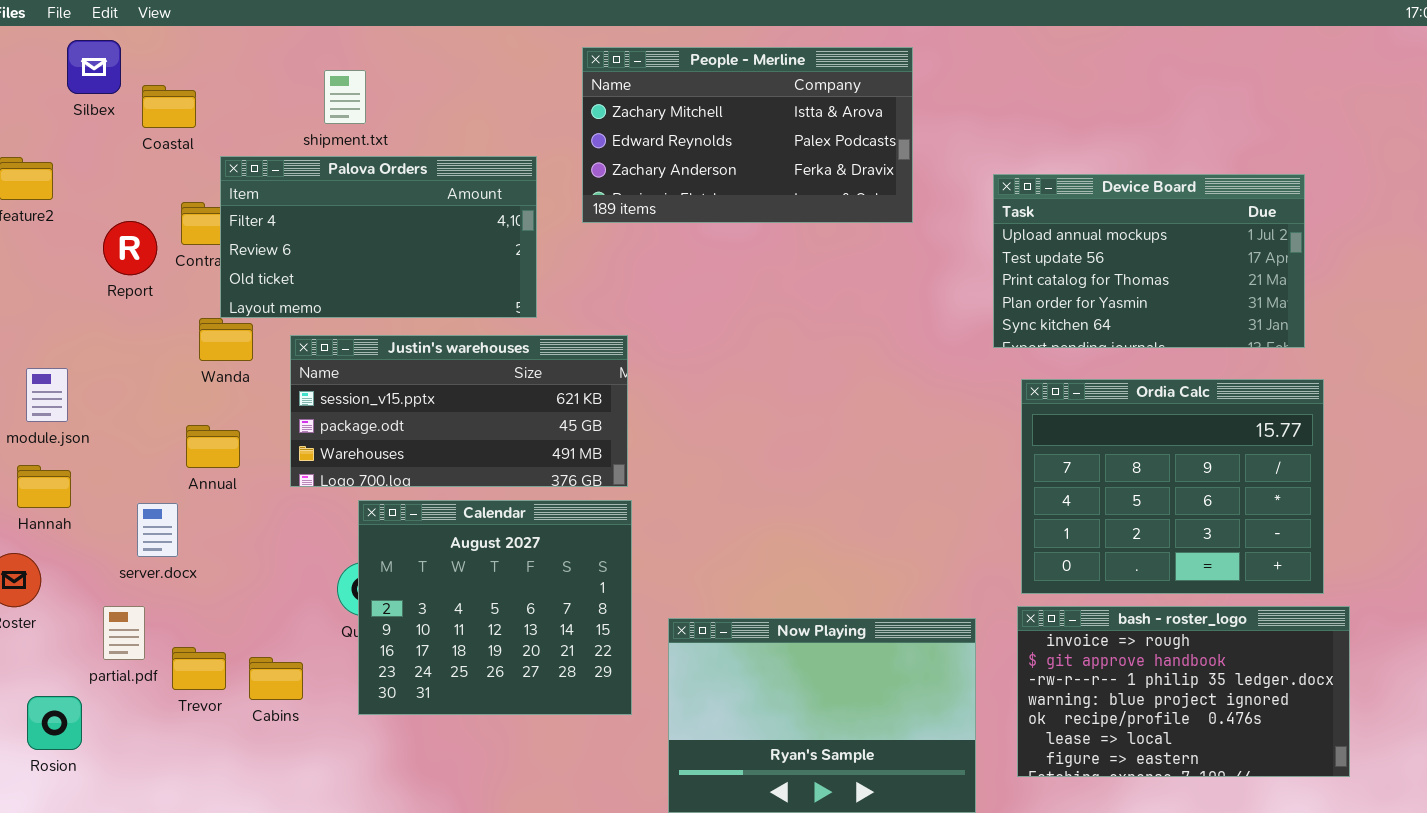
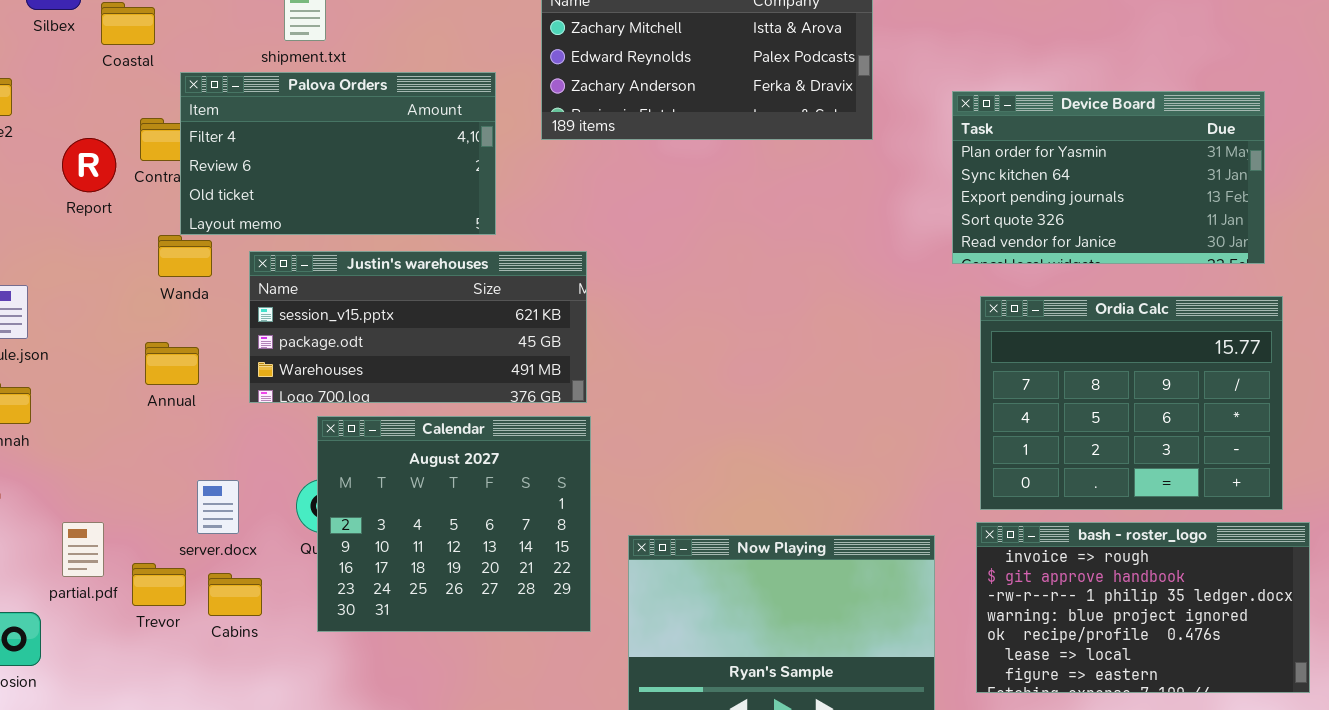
Device Board: [993,174,1305,348] -> [952,91,1265,264], scrolled down 3 rows
server.docx: [137,503,178,557] -> [197,480,239,534], moved

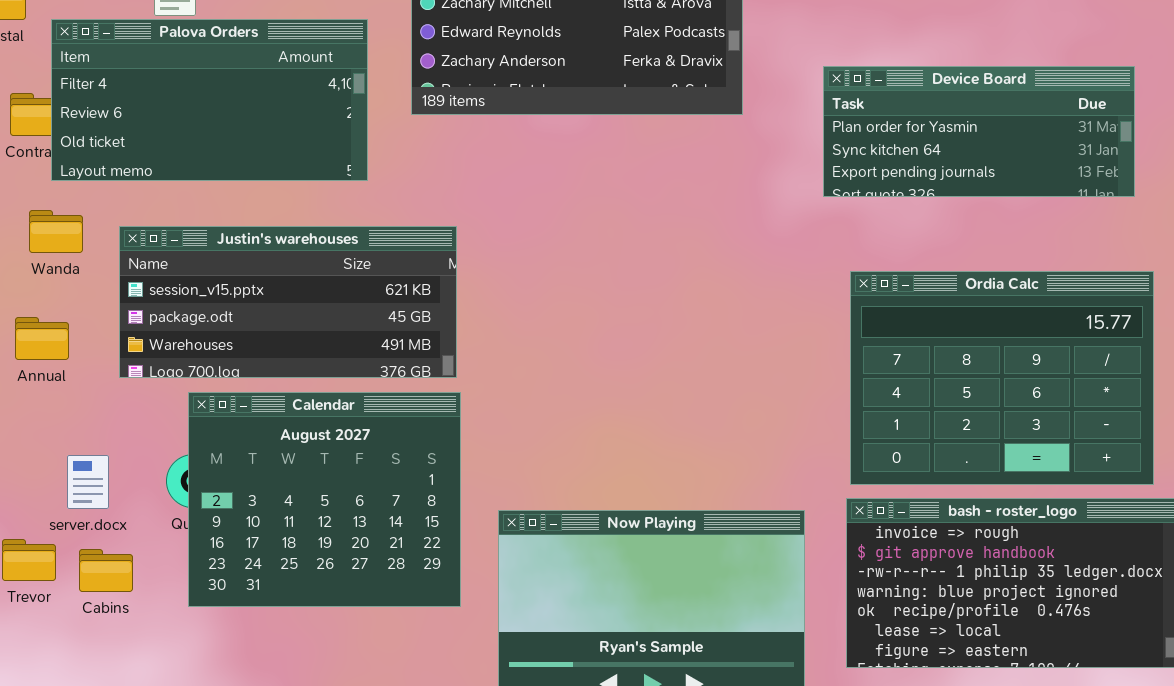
Palova Orders: [180,72,496,235] -> [51,19,368,181], moved
Device Board: [952,91,1265,264] -> [823,66,1135,197], resized

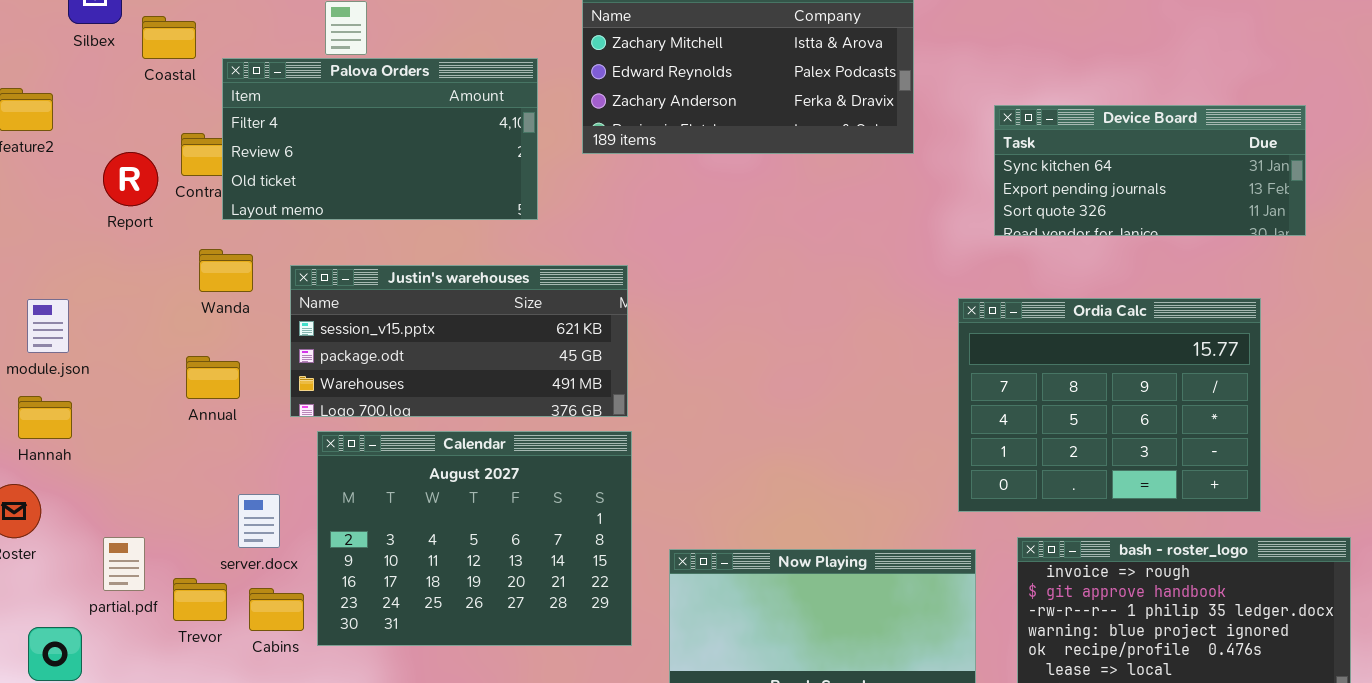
Device Board: [823,66,1135,197] -> [994,105,1306,236], scrolled down 1 row
Ordia Calc: [850,271,1154,485] -> [958,298,1261,512], moved
Calendar: [188,392,461,607] -> [317,431,632,646], resized

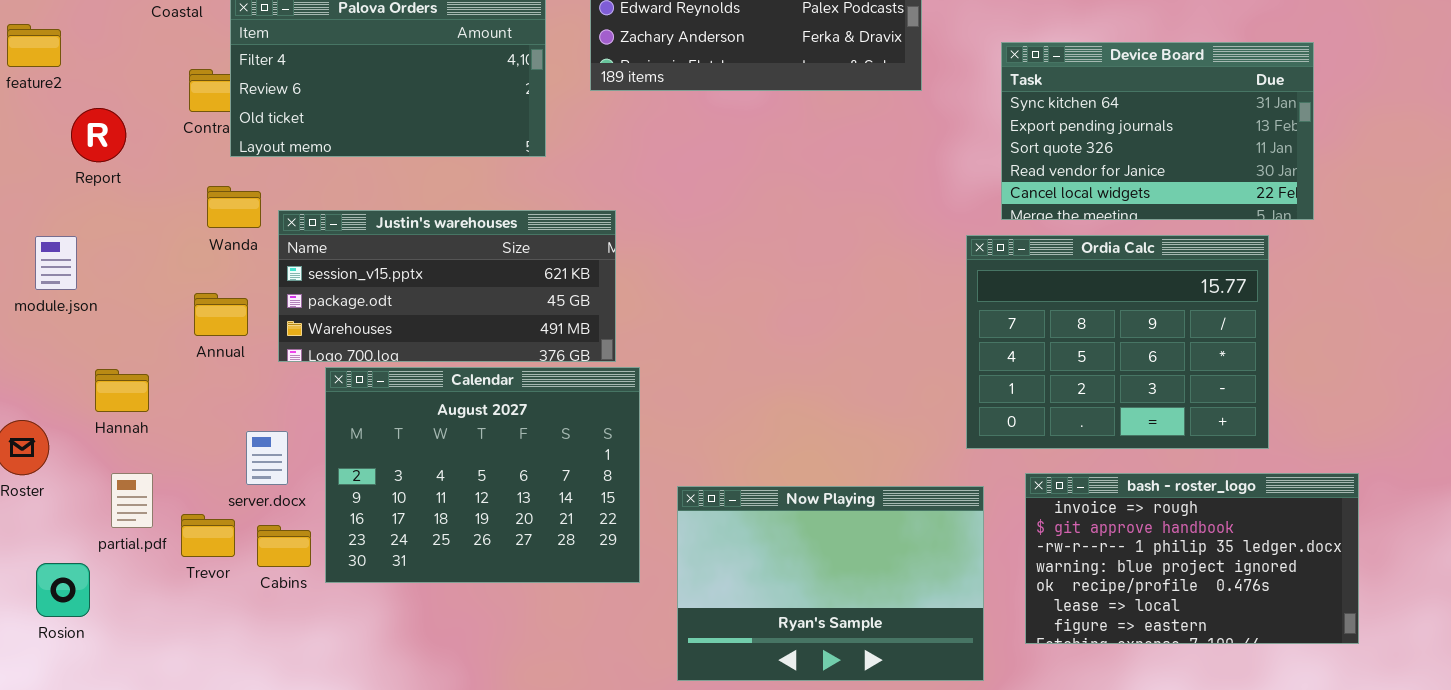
Device Board: [994,105,1306,236] -> [1001,42,1314,220], resized
Report: [103,152,158,206] -> [71,108,126,162], moved
Justin's warehouses: [290,265,628,417] -> [278,210,616,362], moved
Hannah: [18,396,72,439] -> [95,369,149,412], moved

